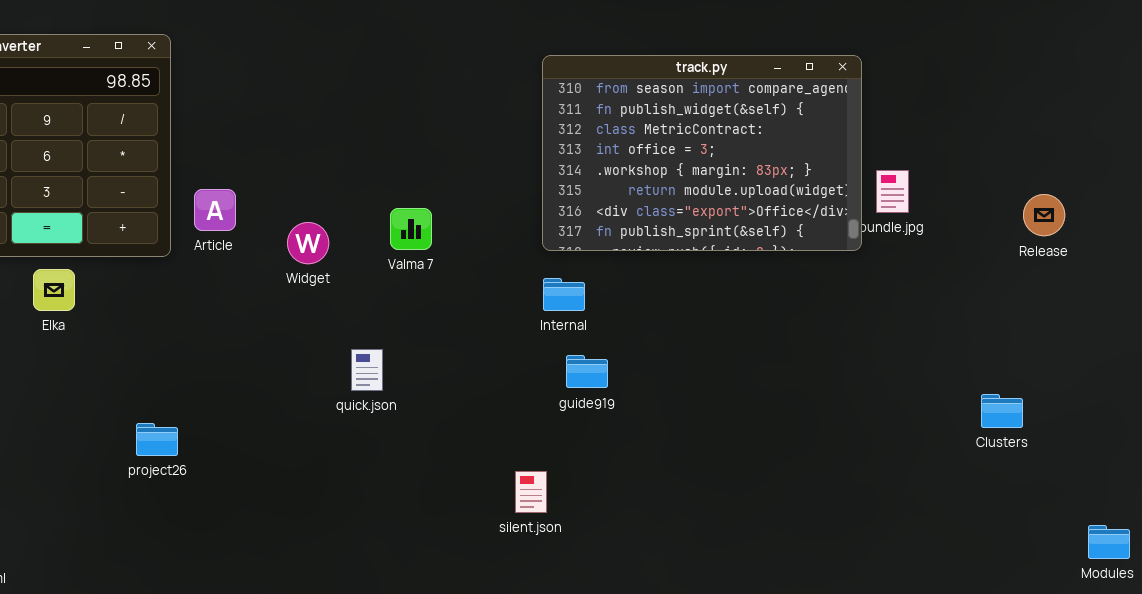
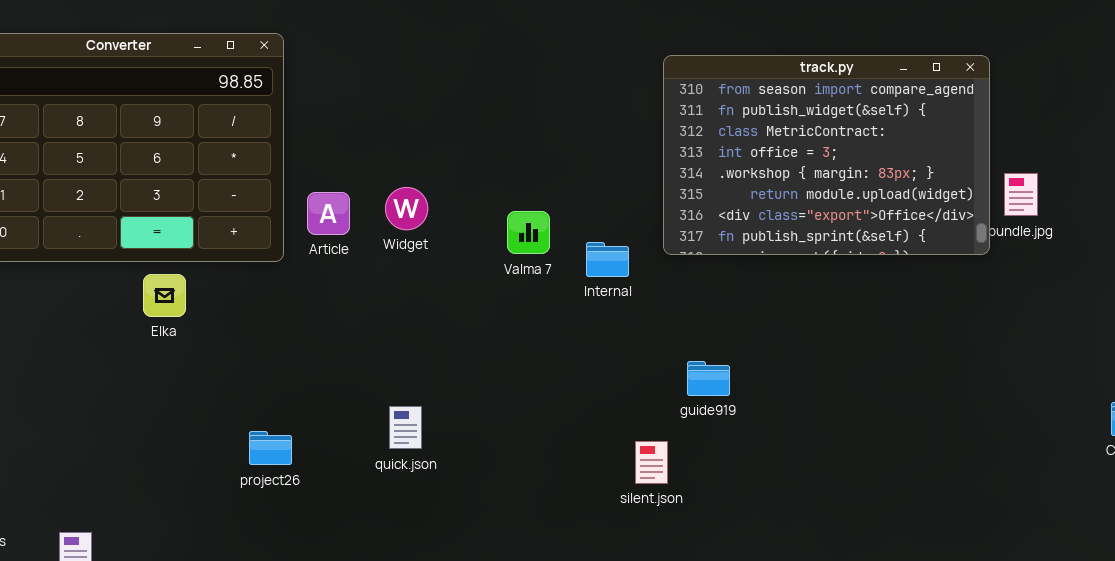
Widget: [287,222,329,264] -> [385,187,428,230], moved
Internal: [543,278,585,311] -> [586,242,629,277], moved
quick.json: [351,349,383,391] -> [389,406,422,449], moved
silent.json: [515,471,547,513] -> [635,441,668,484], moved

